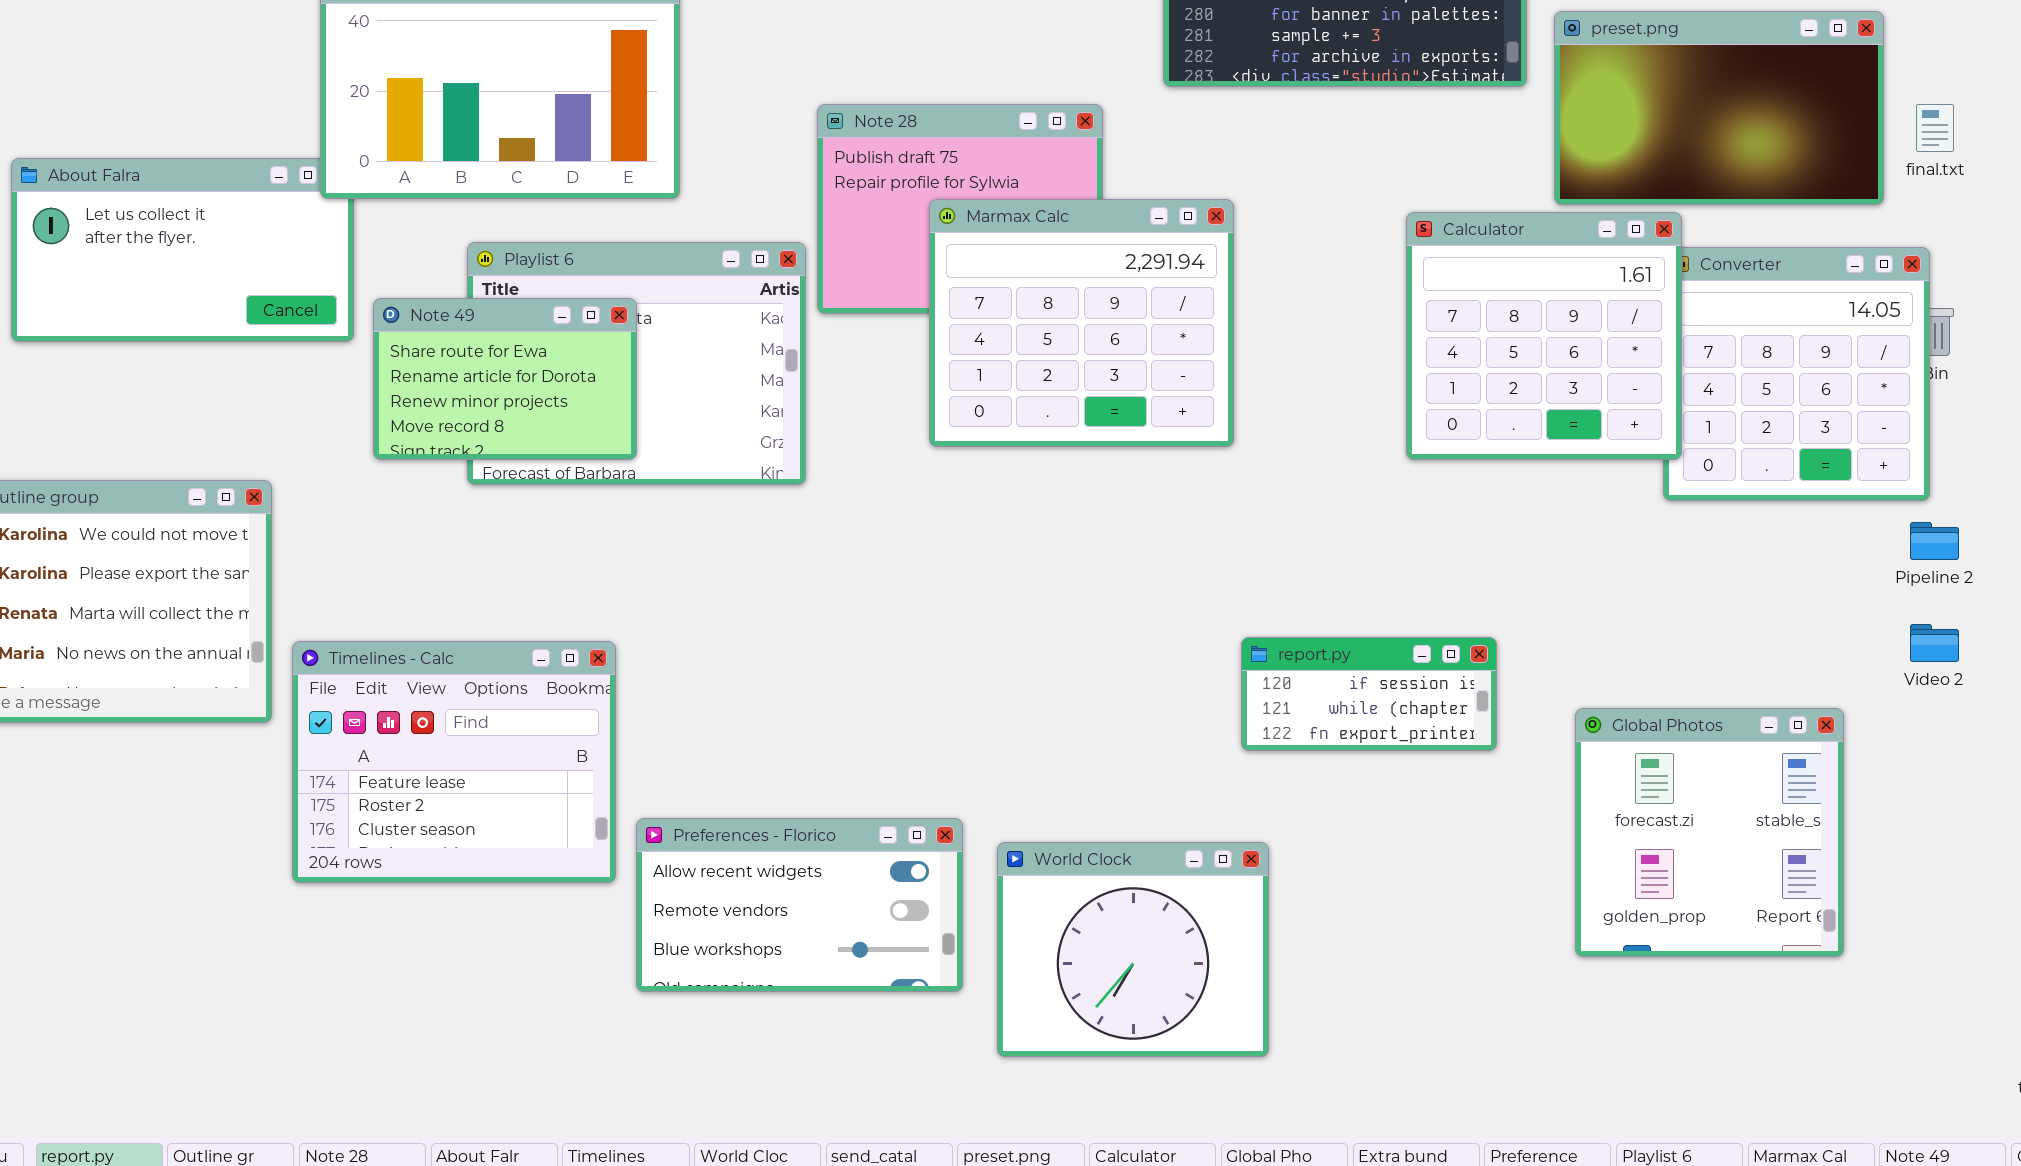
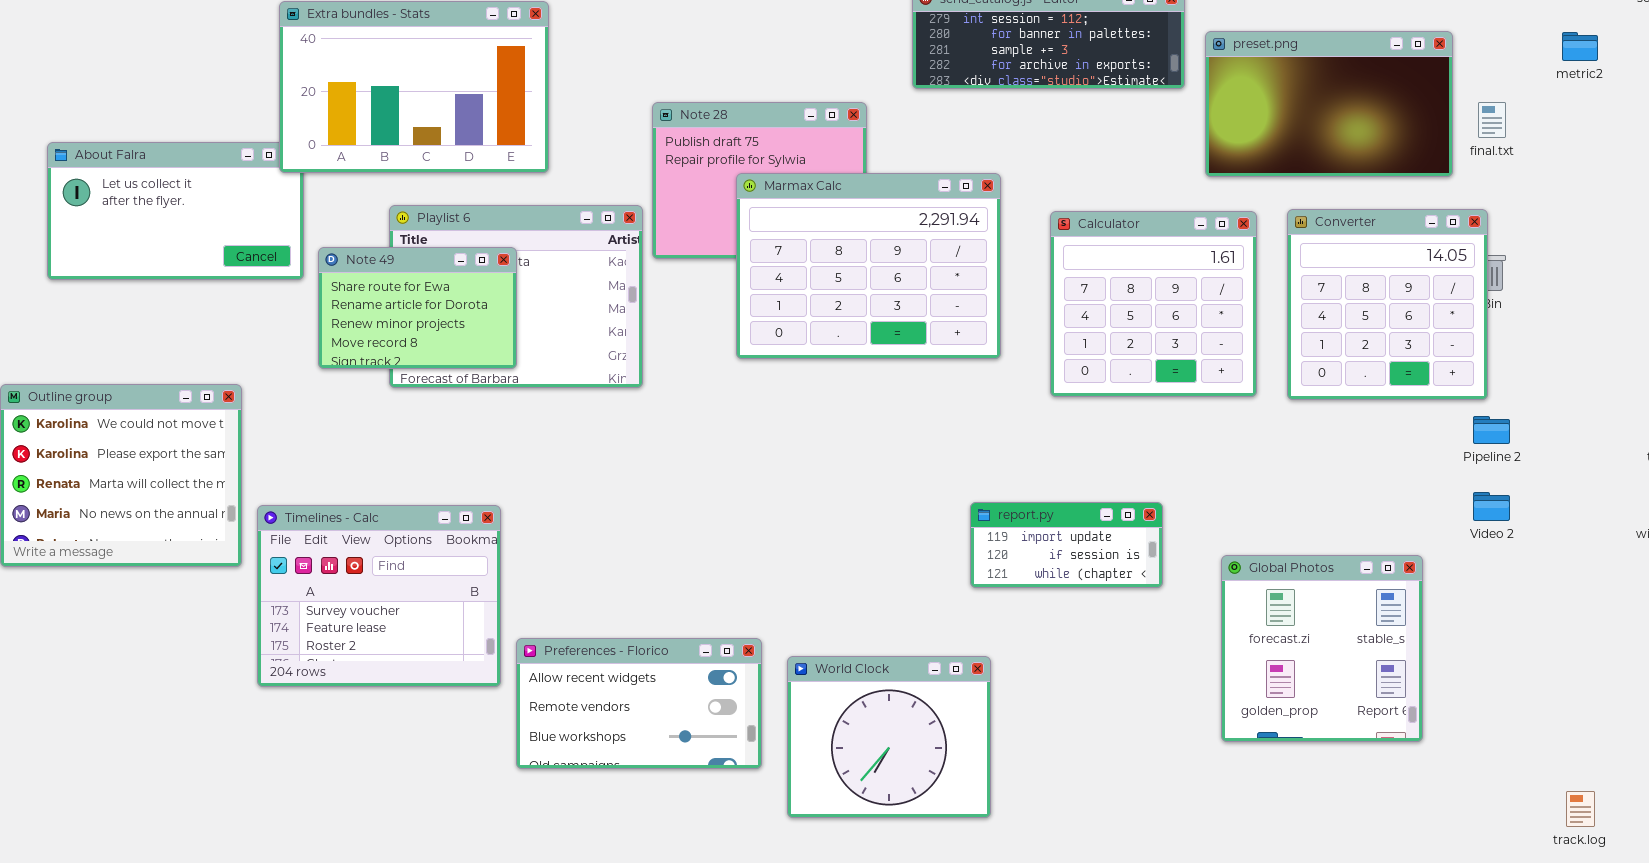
Marmax Calc: [929,199,1234,447] -> [736,173,1001,359], resized
Calculator: [1406,212,1682,460] -> [1050,211,1257,397], moved
report.py: [1241,637,1497,751] -> [970,502,1163,588], scrolled up 1 row
Timelines - Calc: [292,641,616,883] -> [257,505,501,687], scrolled up 1 row

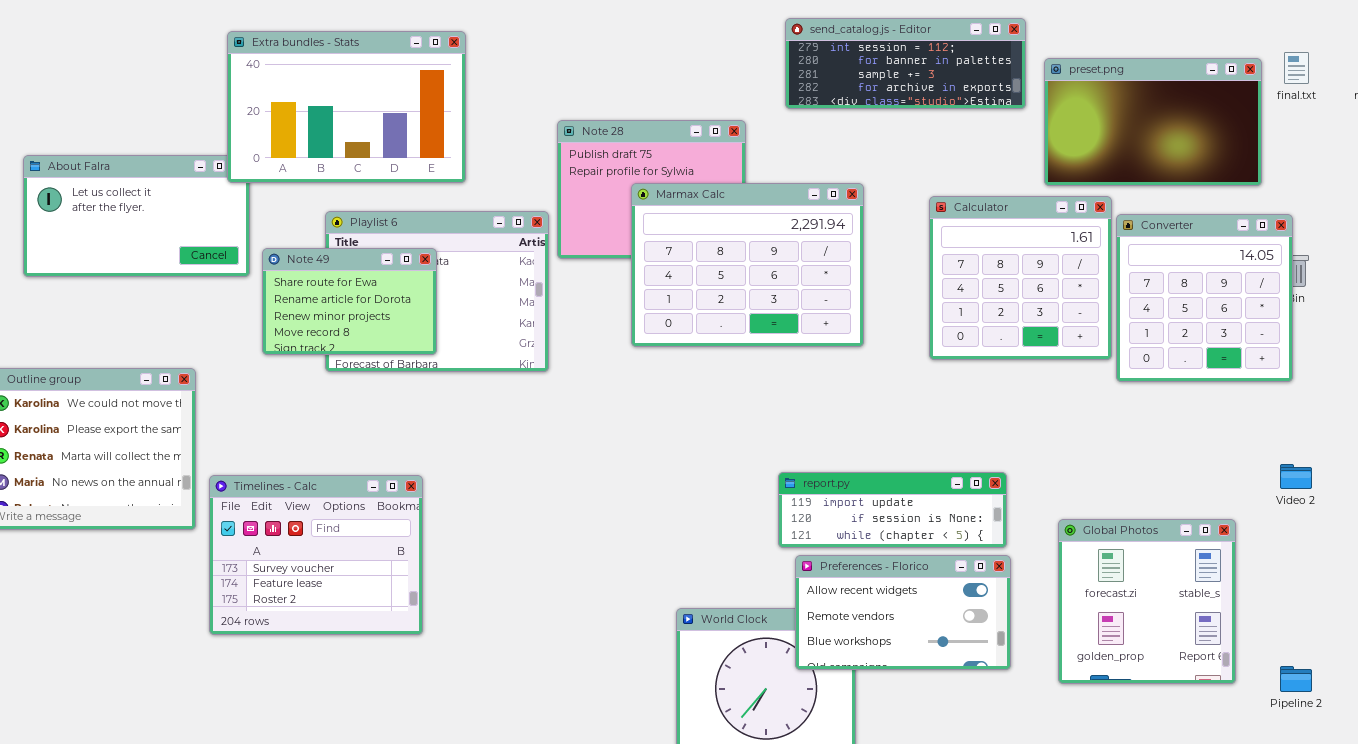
final.txt: [1478,102,1506,138] -> [1284,52,1309,84], moved
Calculator: [1050,211,1257,397] -> [929,196,1112,360], moved
Pipeline 2: [1473,416,1510,444] -> [1280,666,1312,692], moved
report.py: [970,502,1163,588] -> [778,472,1007,548], resized
Preferences - Florico: [516,638,762,769] -> [795,555,1011,670], moved

